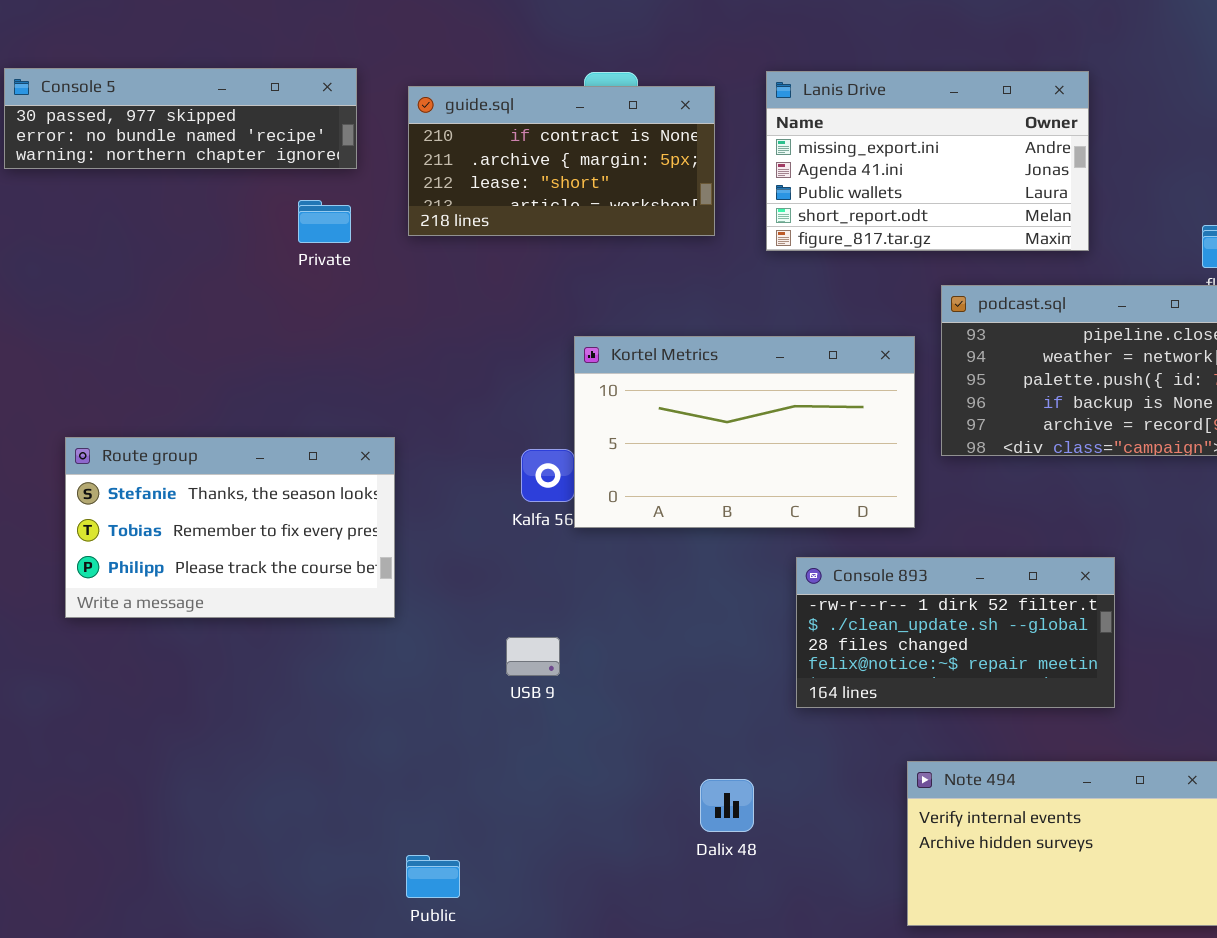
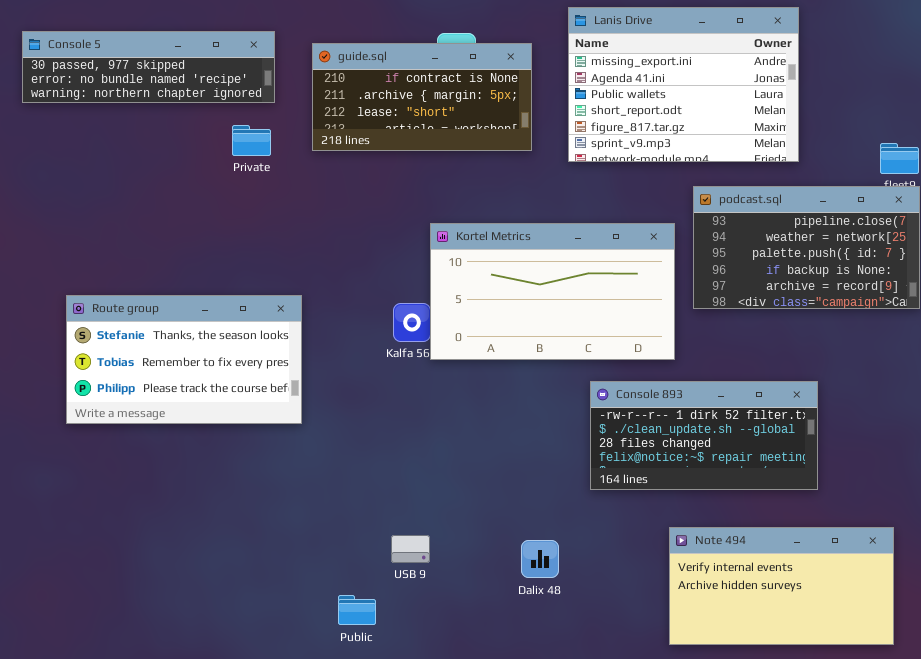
Lanis Drive: [766,71,1089,251] -> [568,7,799,162], resized
USB 9: [506,637,560,676] -> [391,535,430,563], moved
Public: [406,855,460,898] -> [338,595,376,625], moved

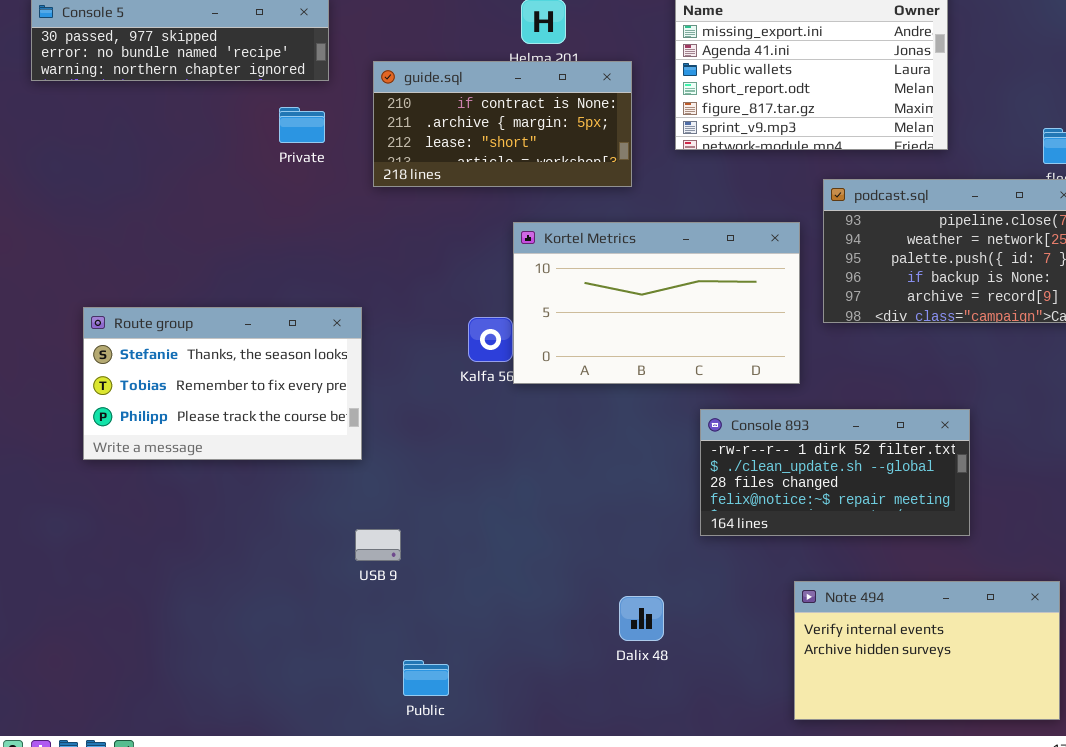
guide.sql: [312,43,532,151] -> [373,61,632,187], moved
USB 9: [391,535,430,563] -> [355,529,401,561], moved

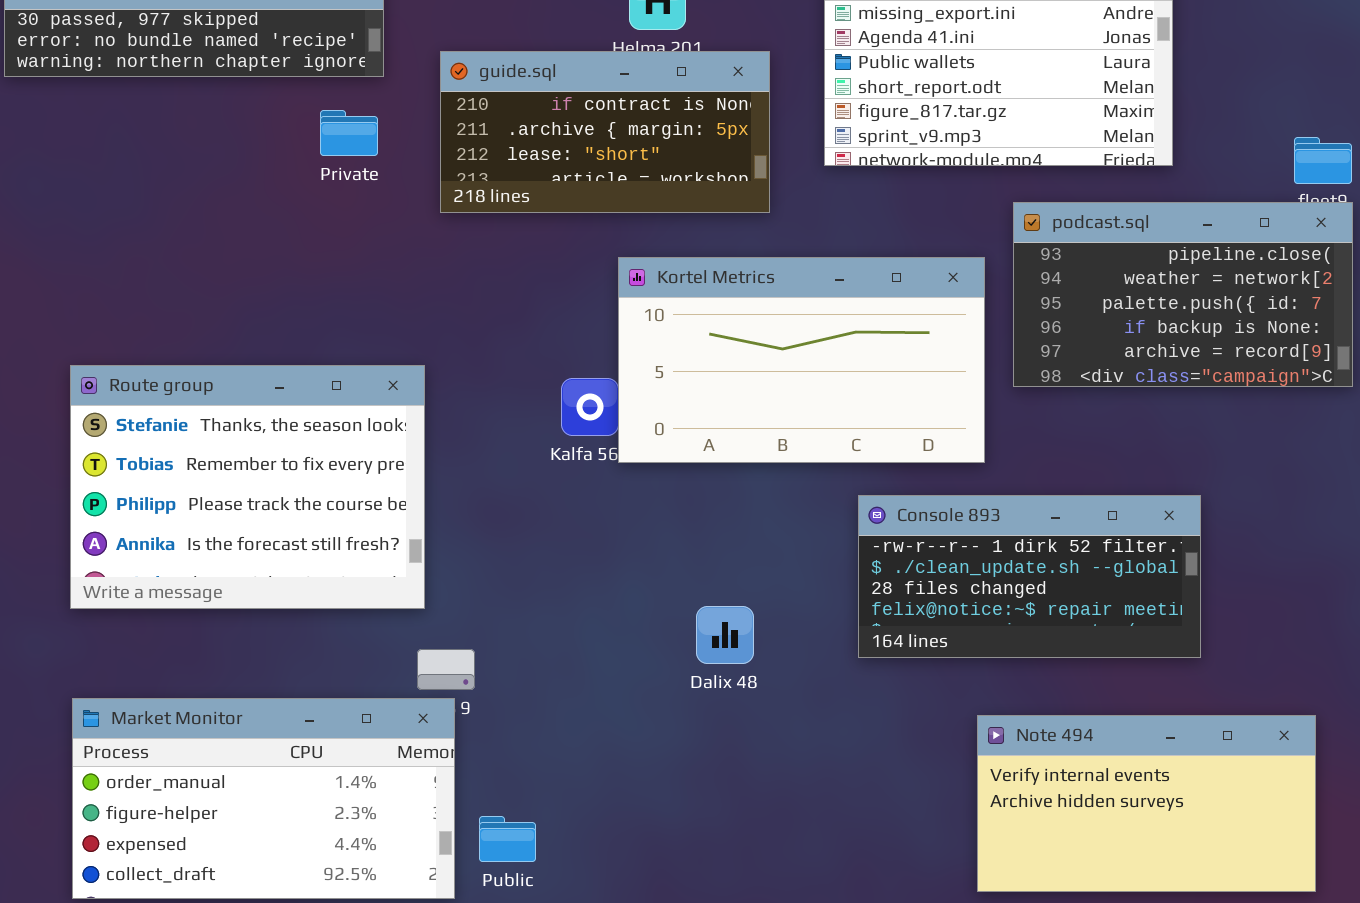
Route group: [83,307,362,460] -> [70,365,425,609], resized
Market Monitor: none -> [72,698,455,899], opened
Dalix 48: [619,596,664,641] -> [696,606,754,664], moved

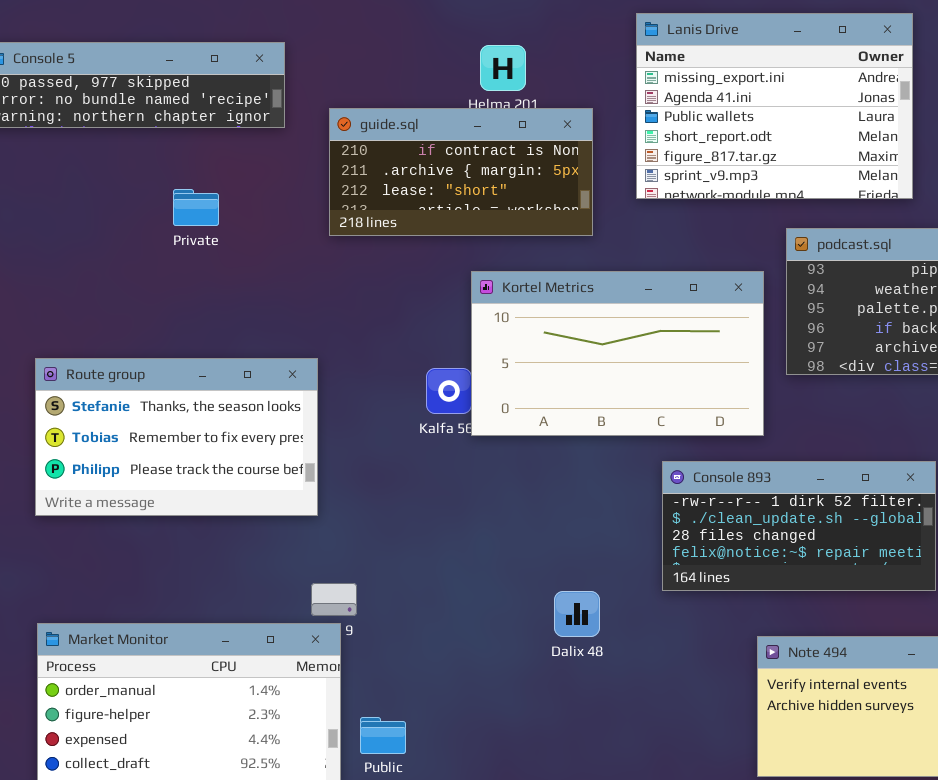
Private: [320,110,378,156] -> [173,189,219,226], moved
Route group: [70,365,425,609] -> [35,358,318,516], resized
Dalix 48: [696,606,754,664] -> [554,591,600,637], moved

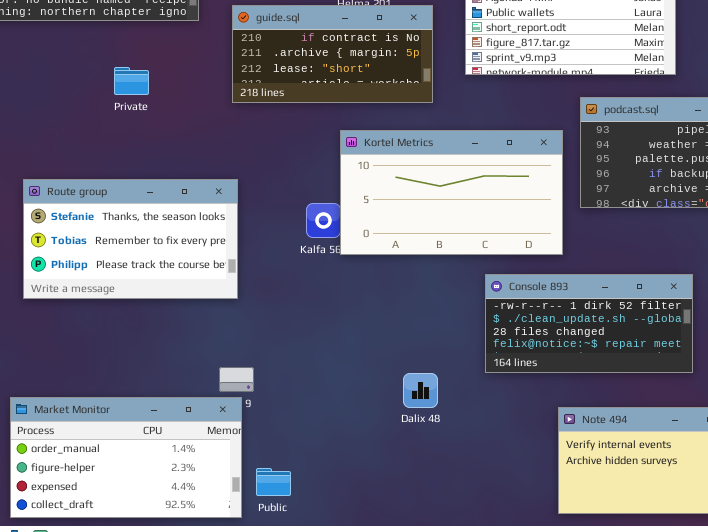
Route group: [35,358,318,516] -> [23,179,238,299], moved

